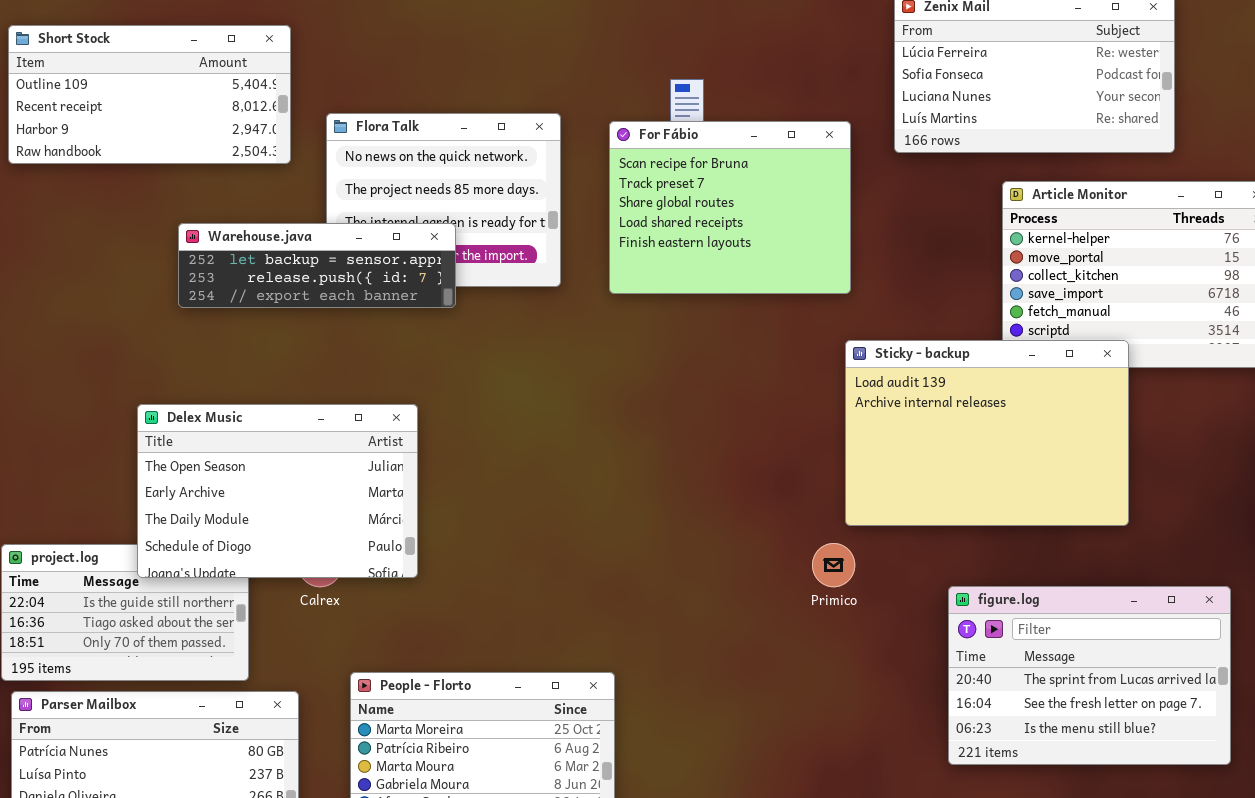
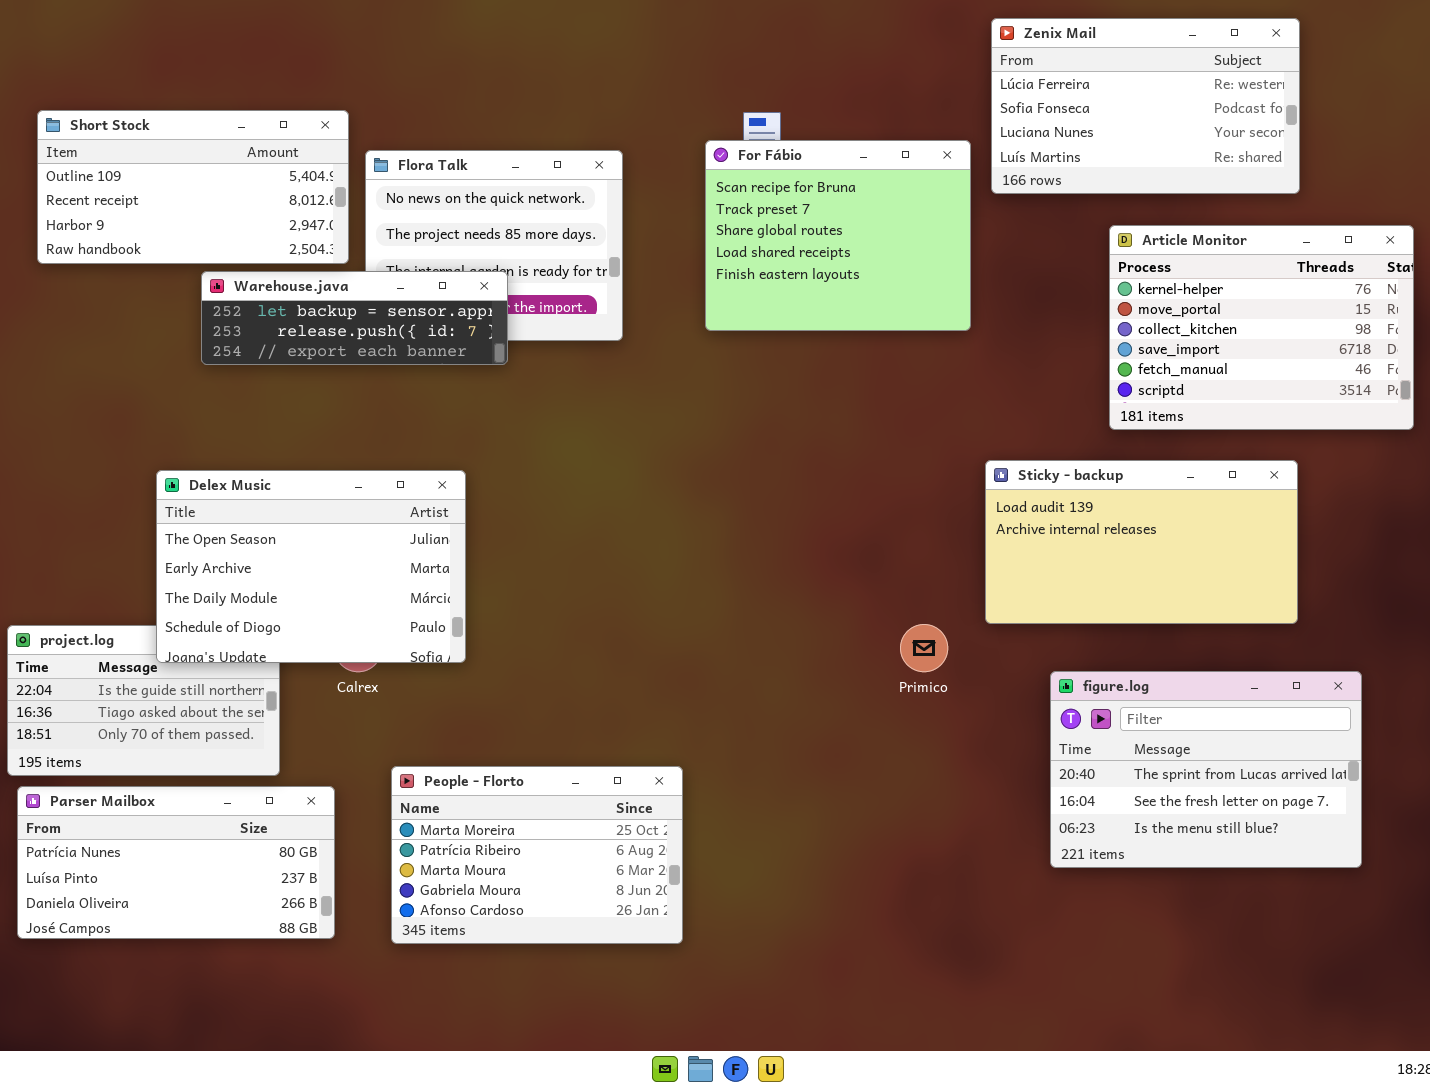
Short Stock: [8,25,291,164] -> [37,110,349,264], moved
For Fábio: [609,121,851,294] -> [705,140,971,331], moved
Sticky - backup: [845,340,1129,526] -> [985,460,1298,624], moved, resized

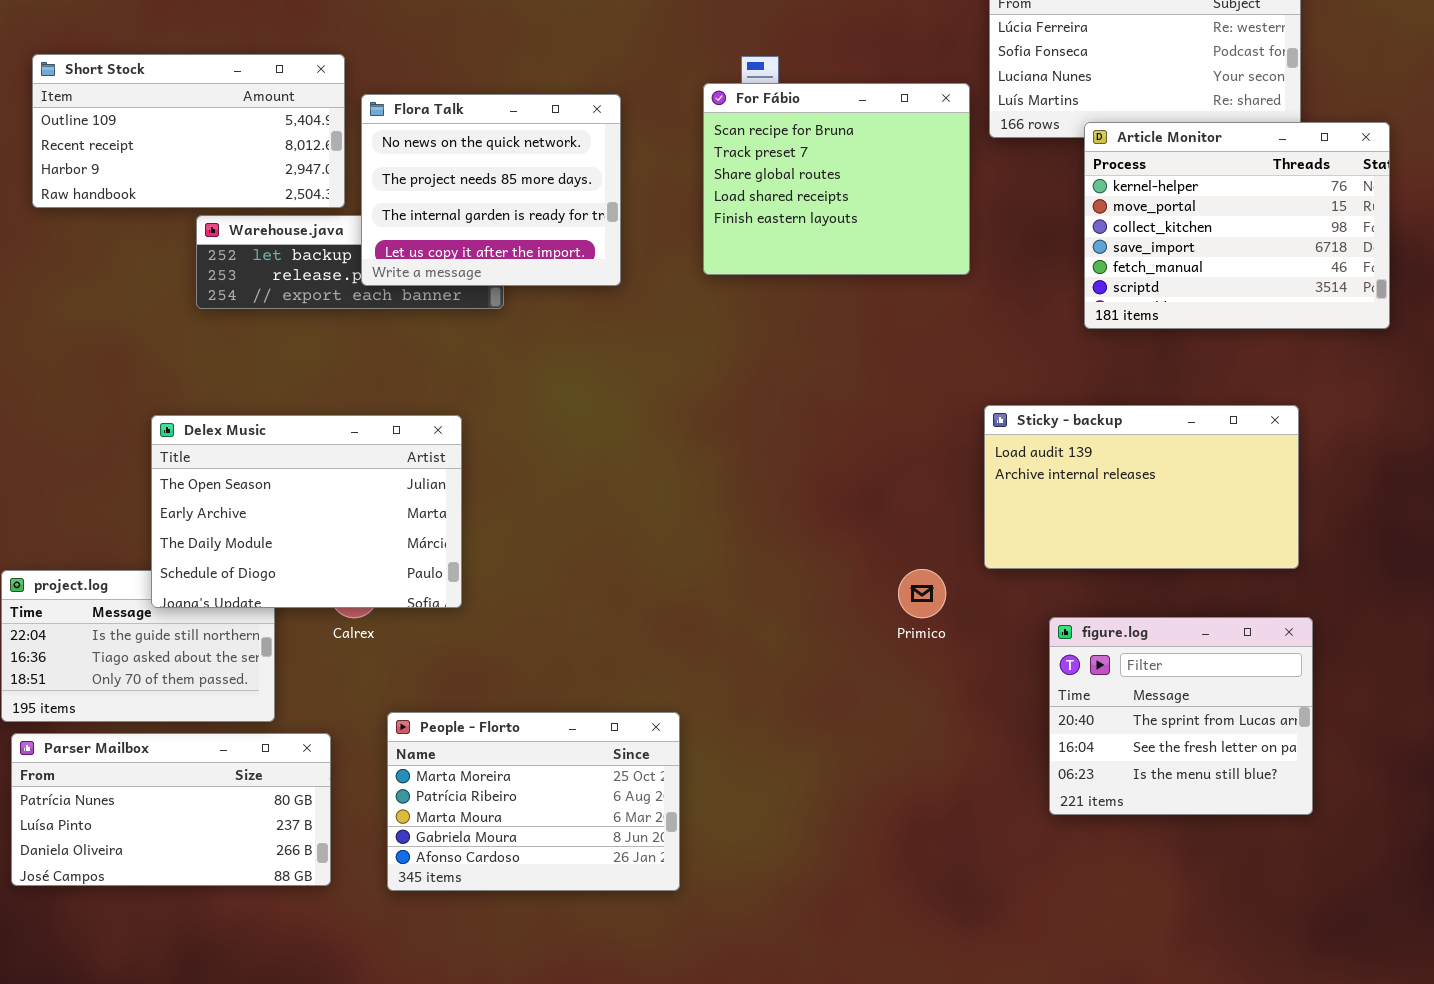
Flora Talk: [365,150,623,341] -> [361,94,621,286], raised
Article Monitor: [1109,225,1414,430] -> [1084,122,1390,329], moved
figure.log: [1050,671,1362,868] -> [1049,617,1313,815], resized

